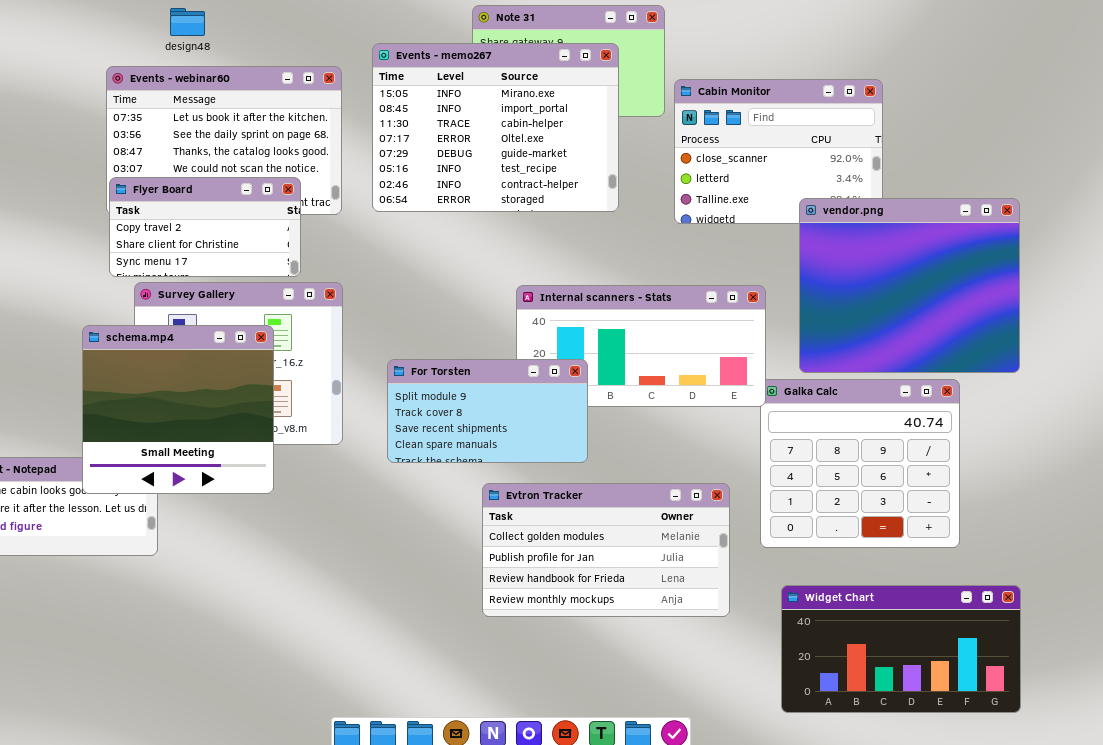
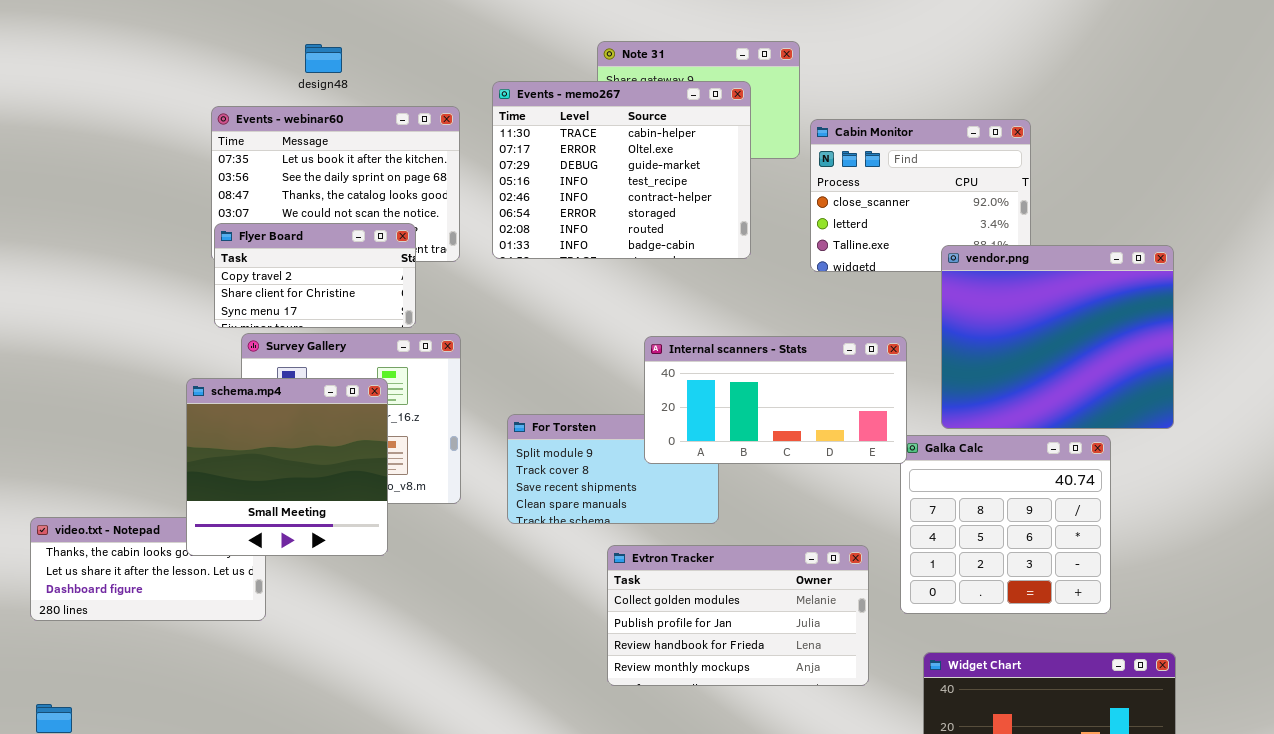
design48: [170,8,205,36] -> [305,44,342,73], moved
Events - memo267: [372,43,619,212] -> [492,81,751,259], scrolled down 2 rows
Internal scanners - Stats: [516,285,766,407] -> [644,336,907,464], raised

